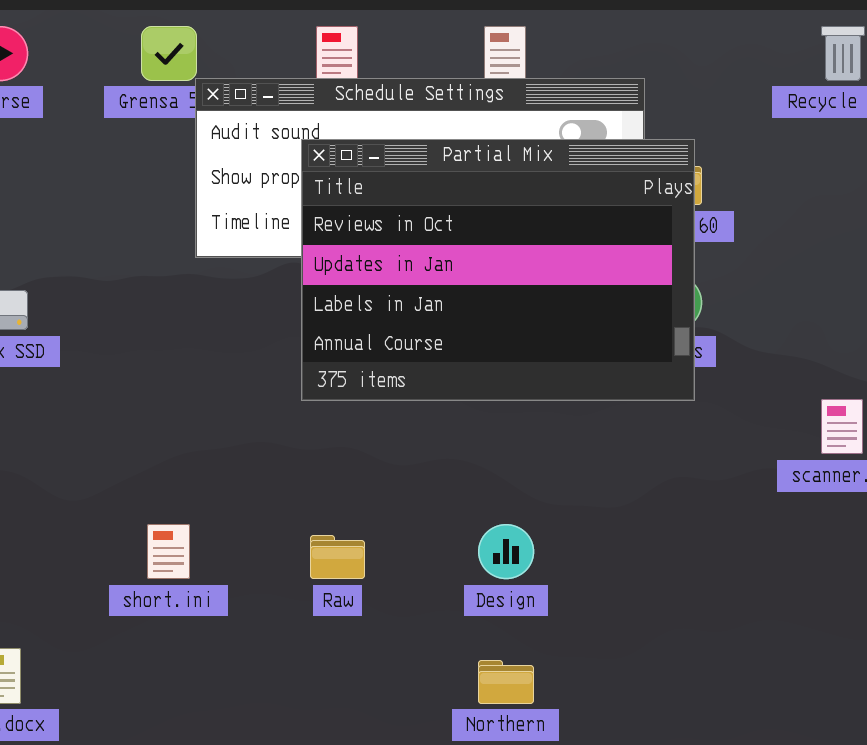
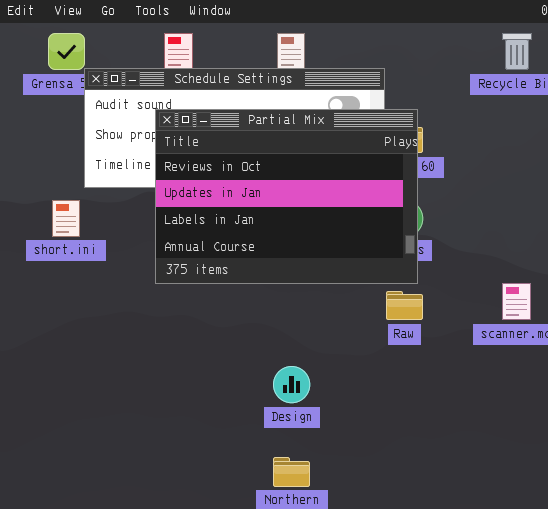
short.ini: [147,524,190,579] -> [52,200,80,237], moved
Raw: [310,535,365,579] -> [386,291,423,320], moved

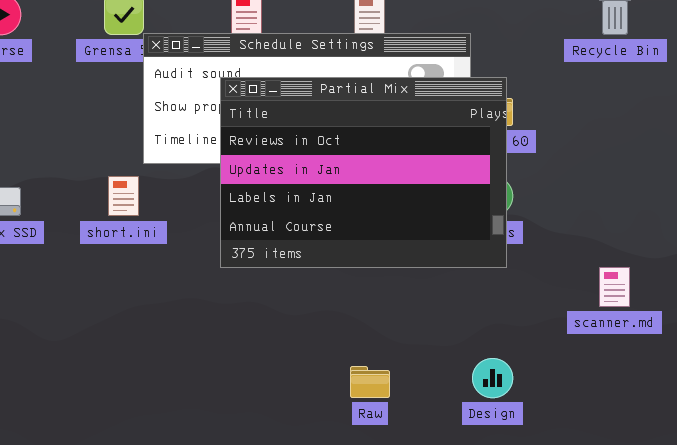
Raw: [386,291,423,320] -> [350,366,390,398], moved
Design: [273,366,310,403] -> [472,358,513,398], moved

